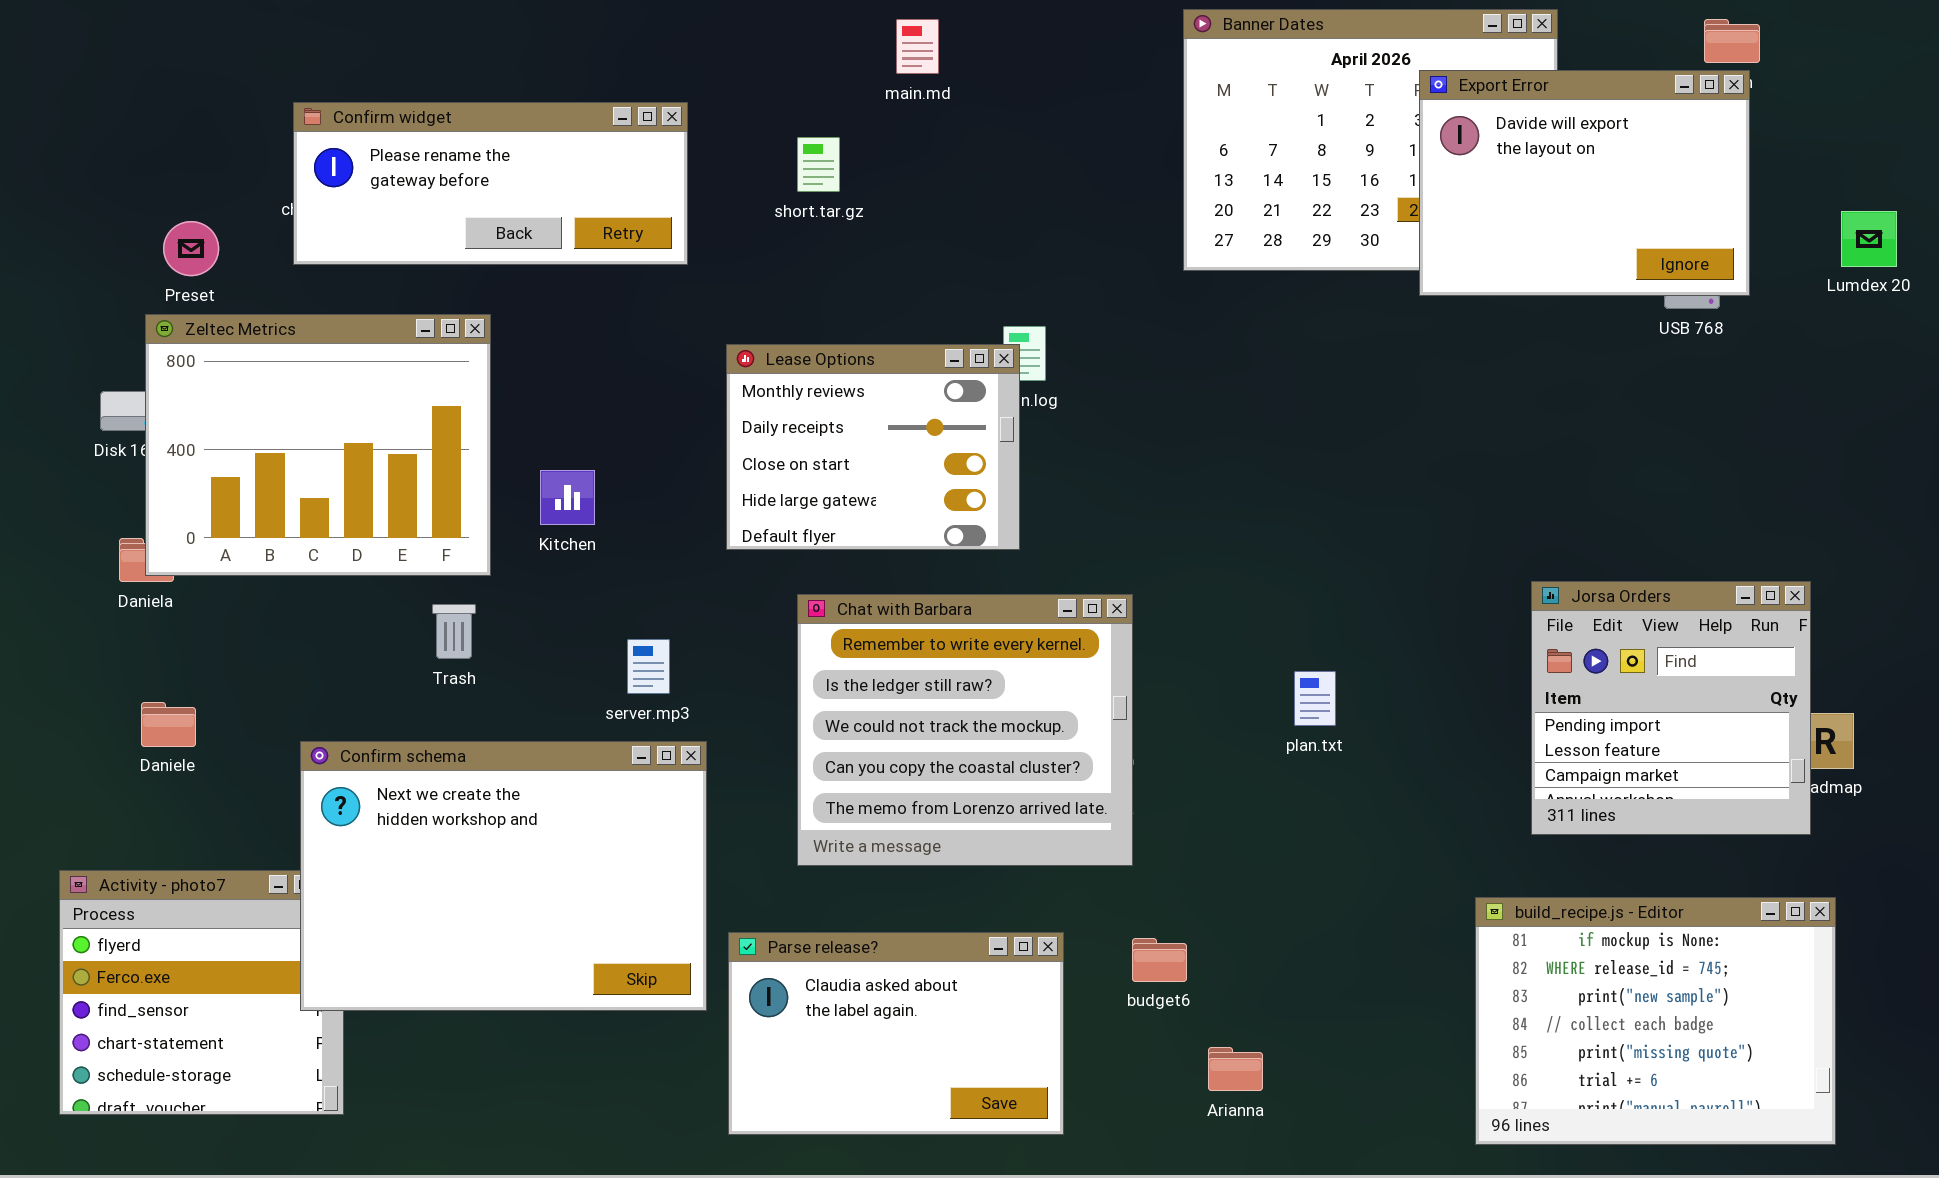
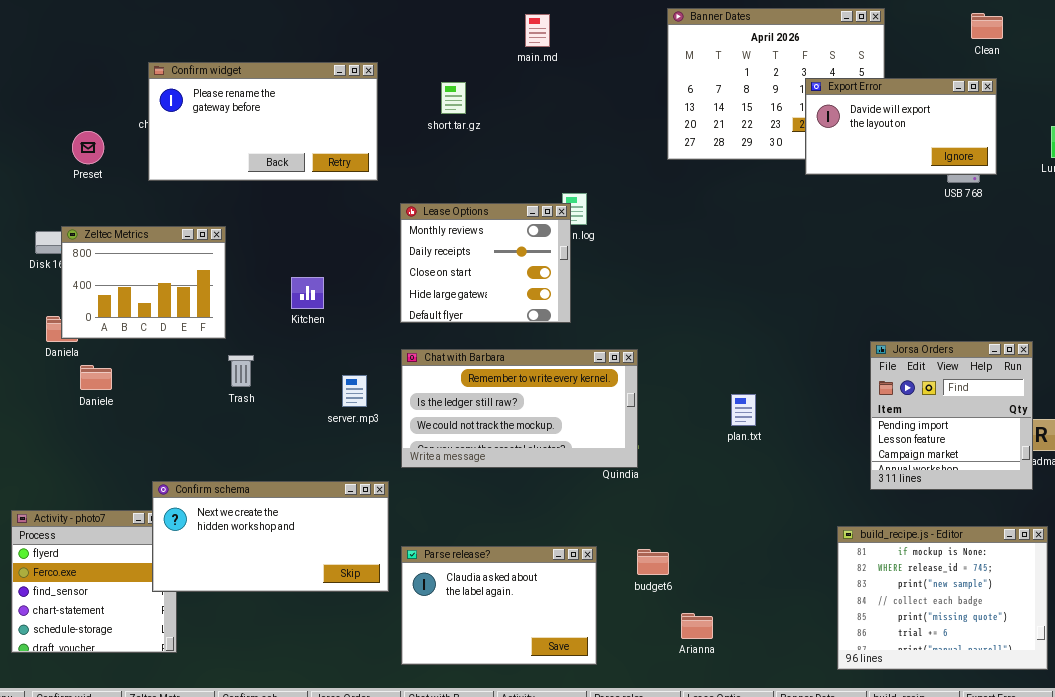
main.md: [896,19,939,74] -> [525,14,550,47], moved
Export Error: [1419,70,1750,296] -> [805,78,997,175], resized
Confirm widget: [293,102,688,265] -> [148,62,378,181], resized
Zeltec Metrics: [145,314,491,576] -> [61,226,226,339], resized
Chat with Barbara: [797,594,1133,866] -> [401,349,638,468], resized
Daniele: [141,702,196,747] -> [80,365,112,390], moved
Confirm schema: [300,741,707,1011] -> [152,481,389,592], resized

